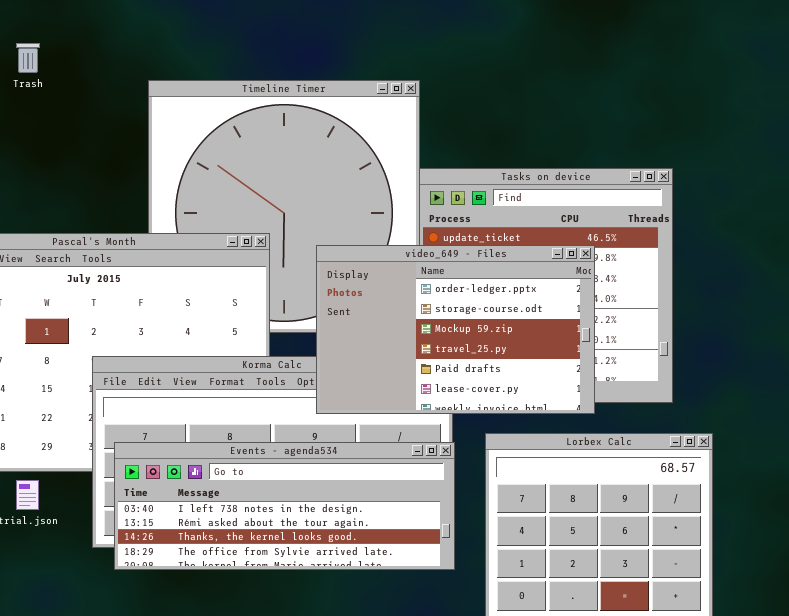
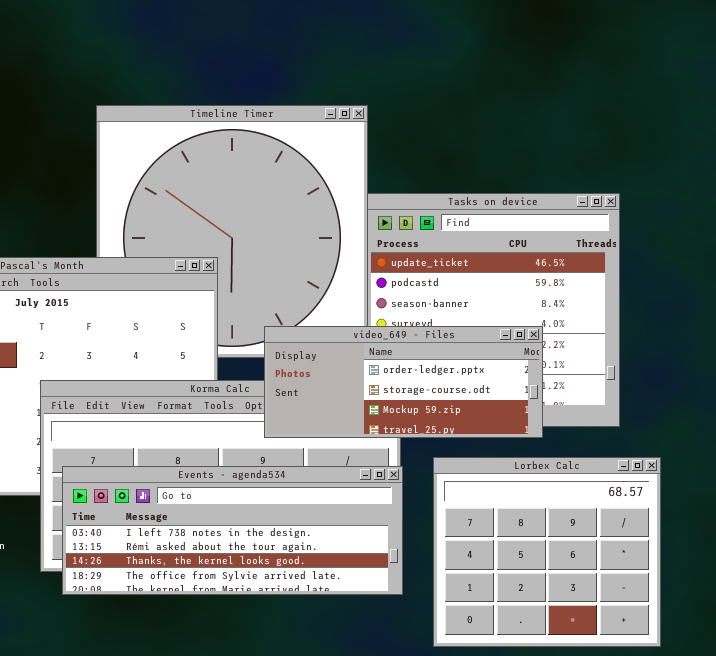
video_649 - Files: [316,245,595,414] -> [264,326,543,438], resized

